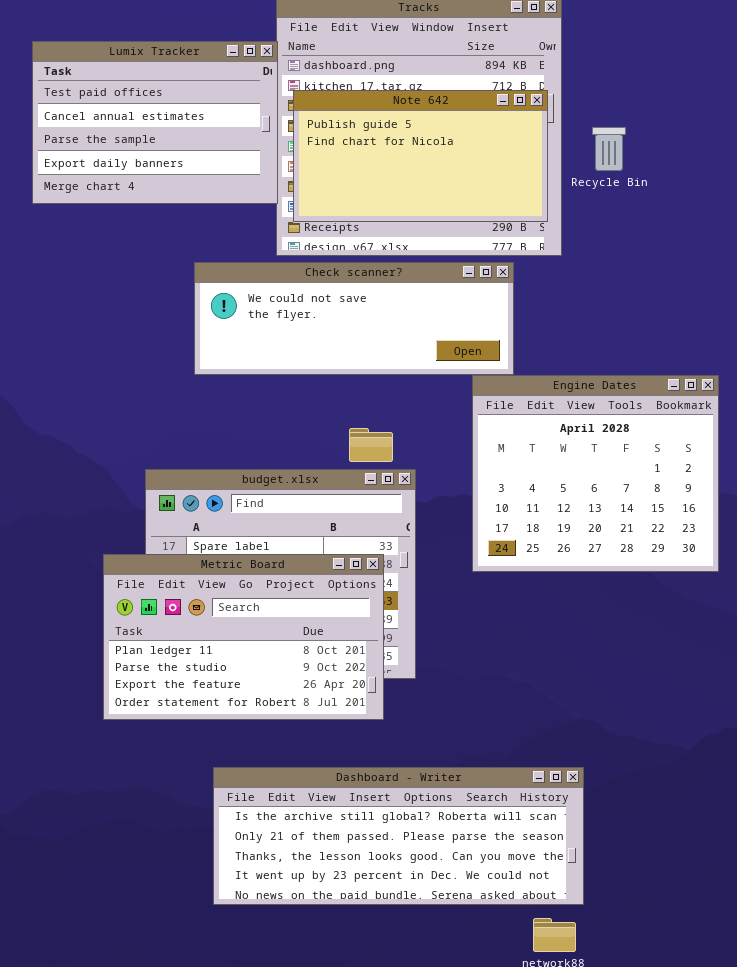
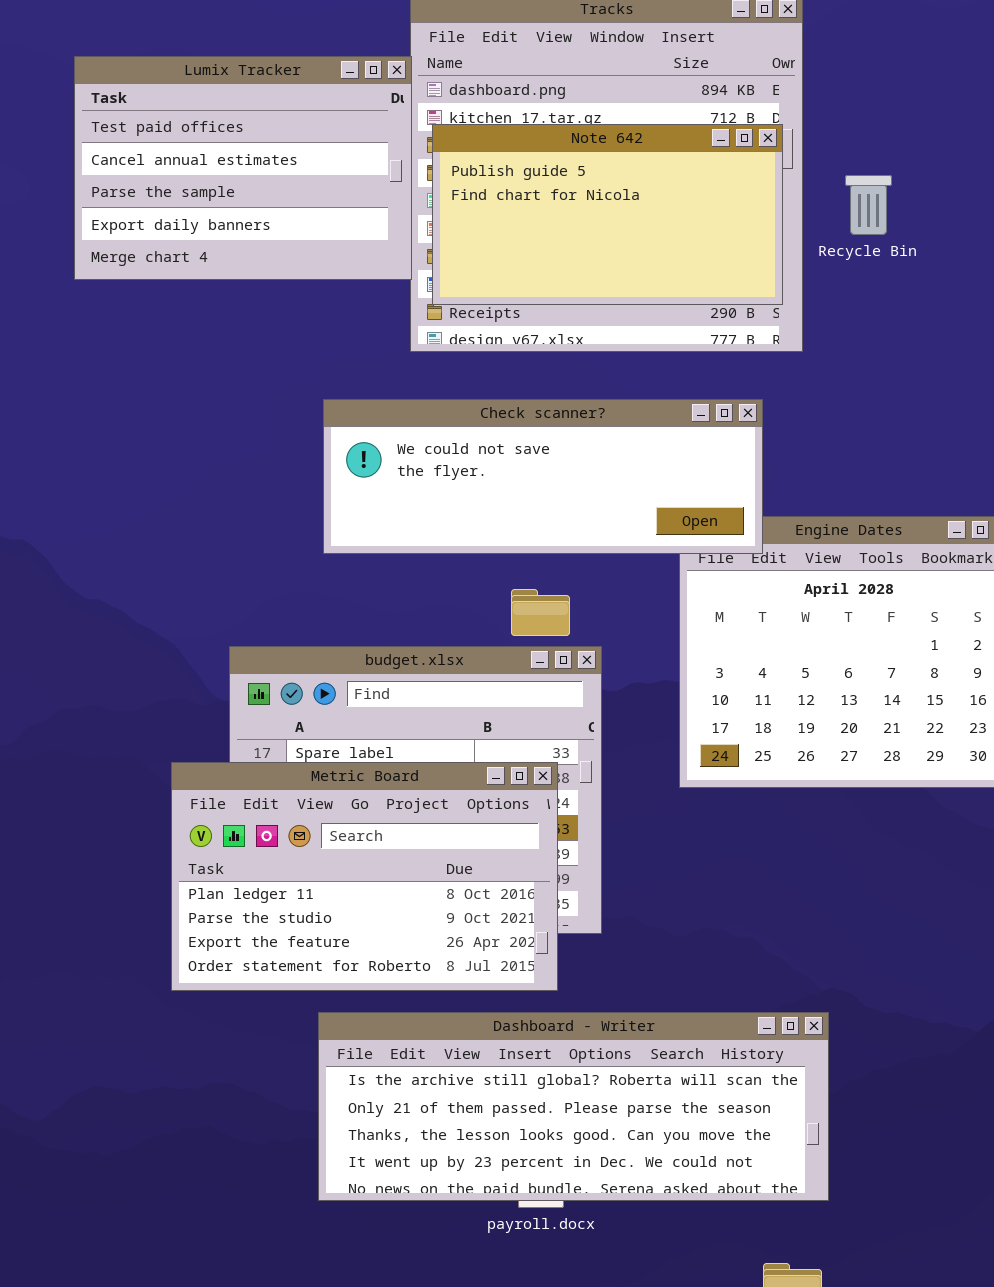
Check scanner?: [194,262,514,375] -> [323,399,763,554], moved
Dashboard - Writer: [213,767,584,905] -> [318,1012,829,1201], moved

